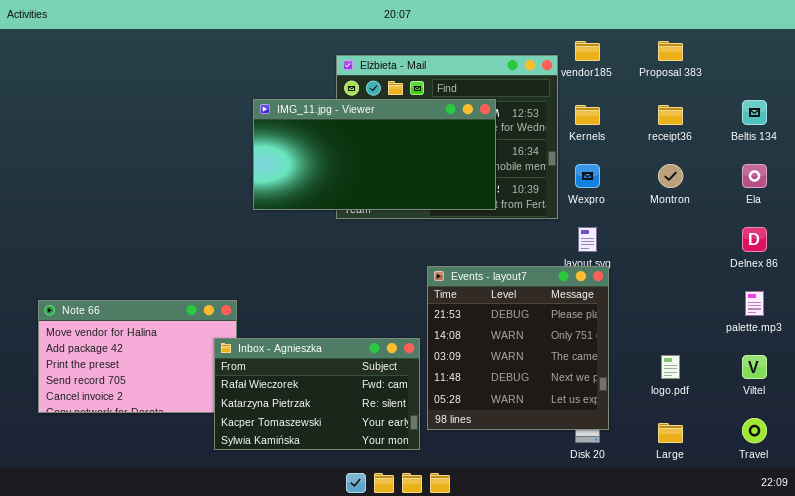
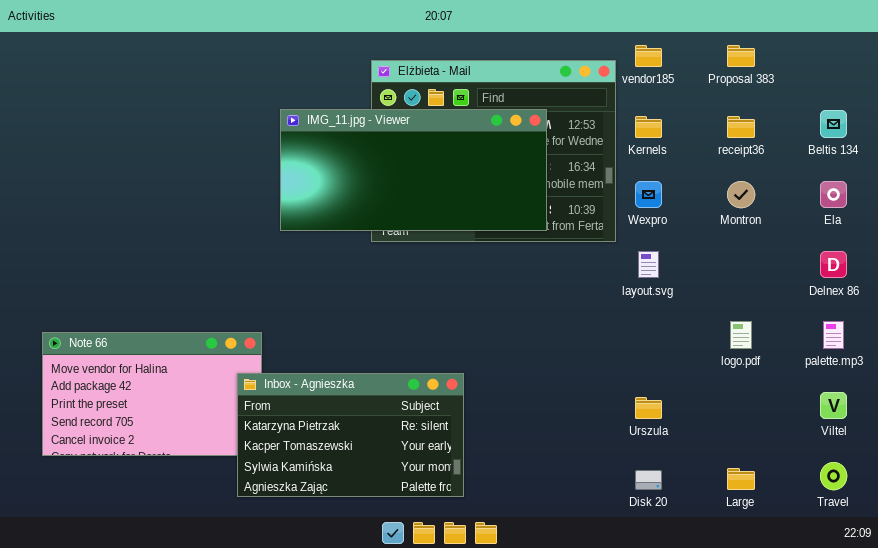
Events - layout7: [427,266,609,430] -> none, closed
Inbox - Agnieszka: [214,338,420,450] -> [237,373,464,497], scrolled down 1 row
logo.pdf: [661,355,680,379] -> [730,321,752,349], moved

